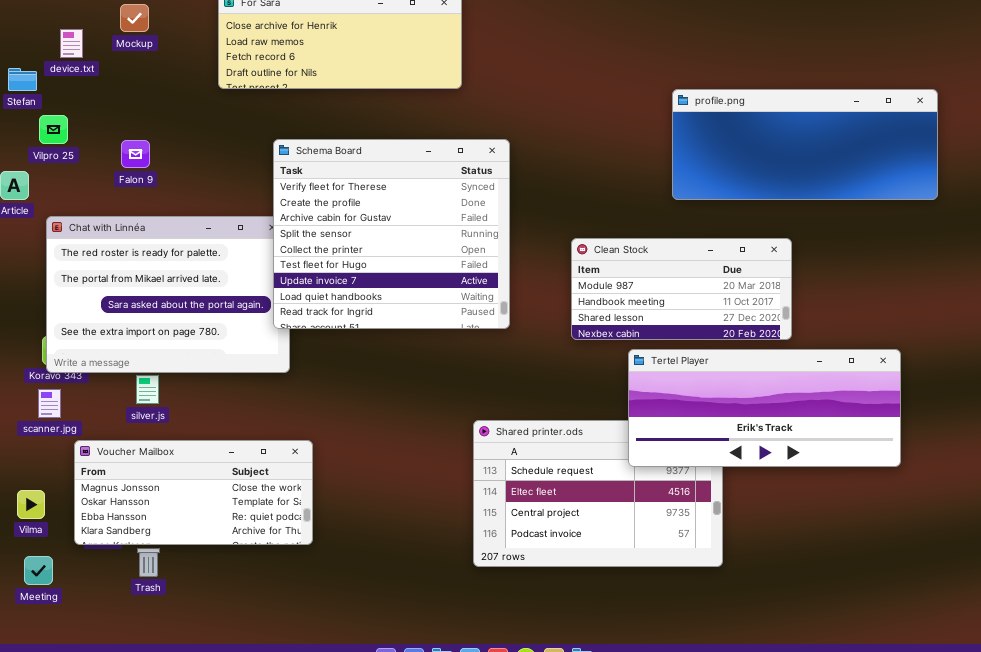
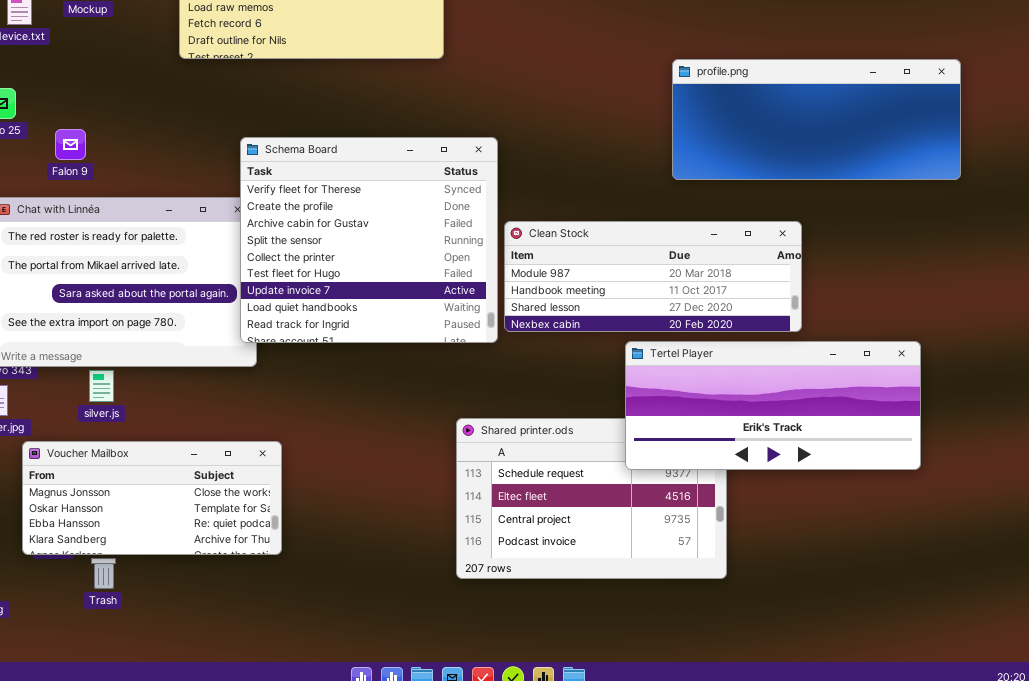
Schema Board: [273,139,510,329] -> [240,137,498,343], moved
Falon 9: [121,140,150,168] -> [55,129,86,160], moved
Clean Stock: [571,238,792,340] -> [504,221,802,332], resized

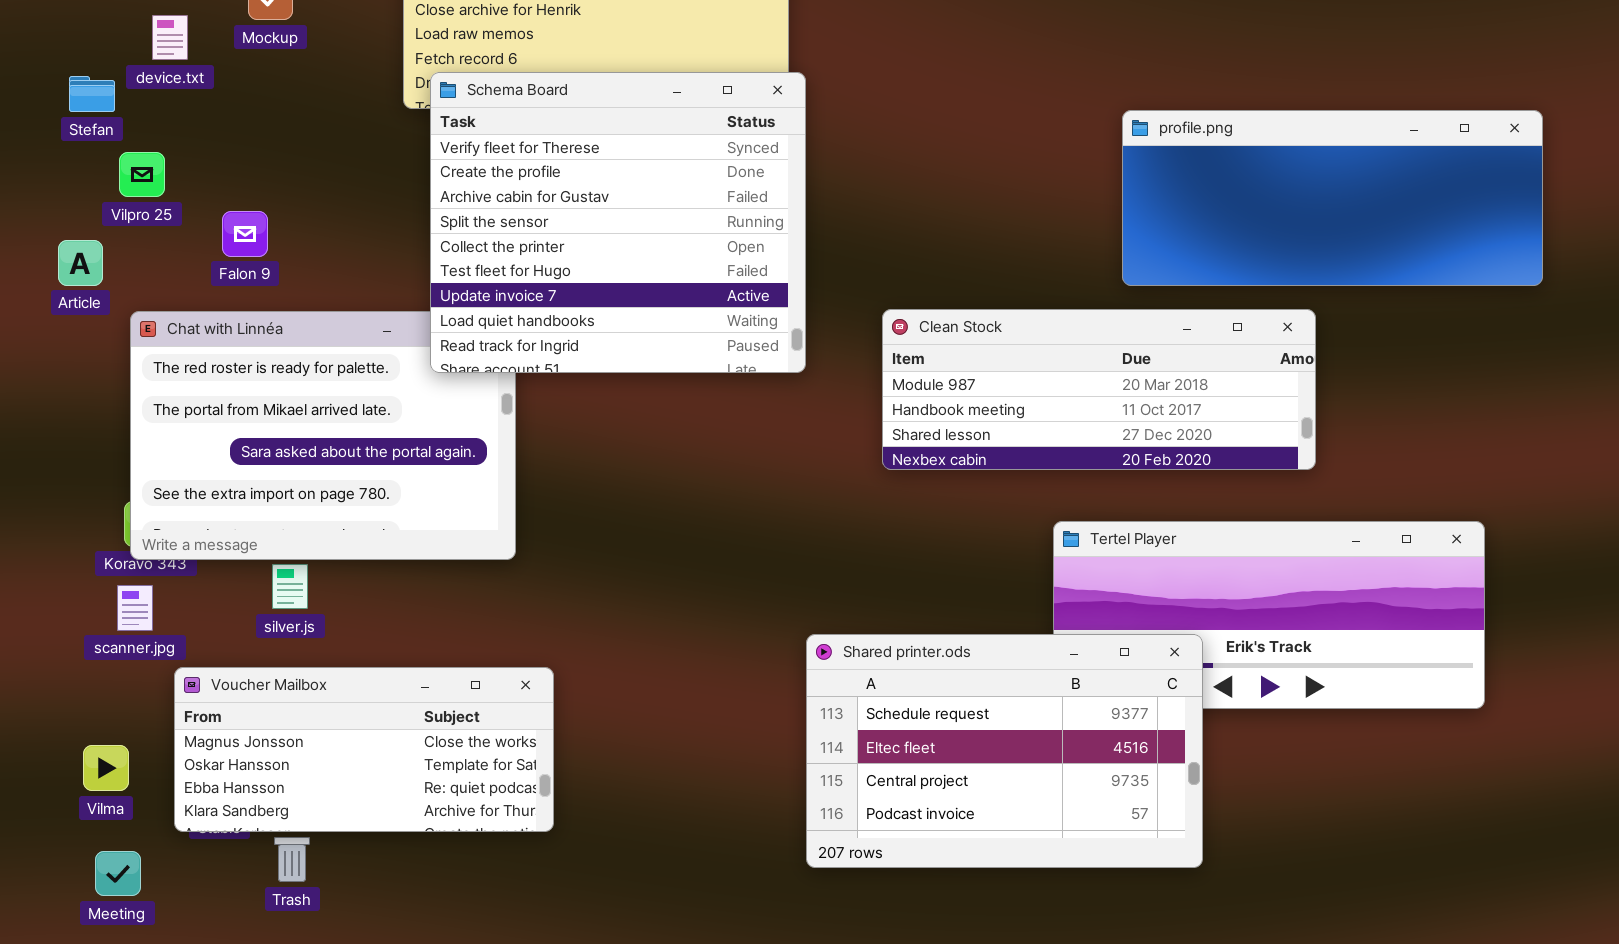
Schema Board: [240,137,498,343] -> [430,72,806,373], moved
Clean Stock: [504,221,802,332] -> [882,309,1316,470], moved
Shared printer.ods: [456,418,727,579] -> [806,634,1203,868], raised

